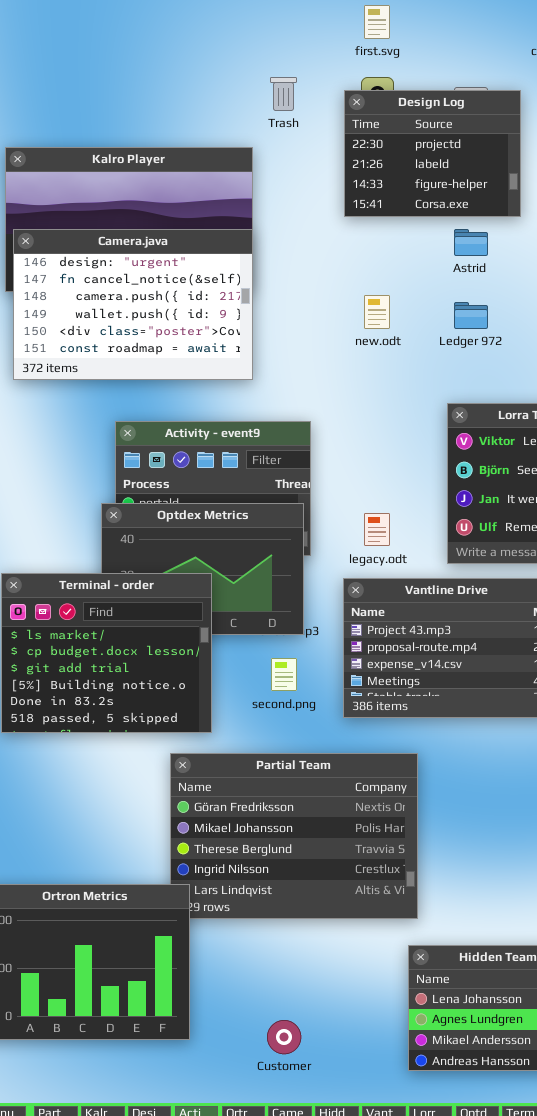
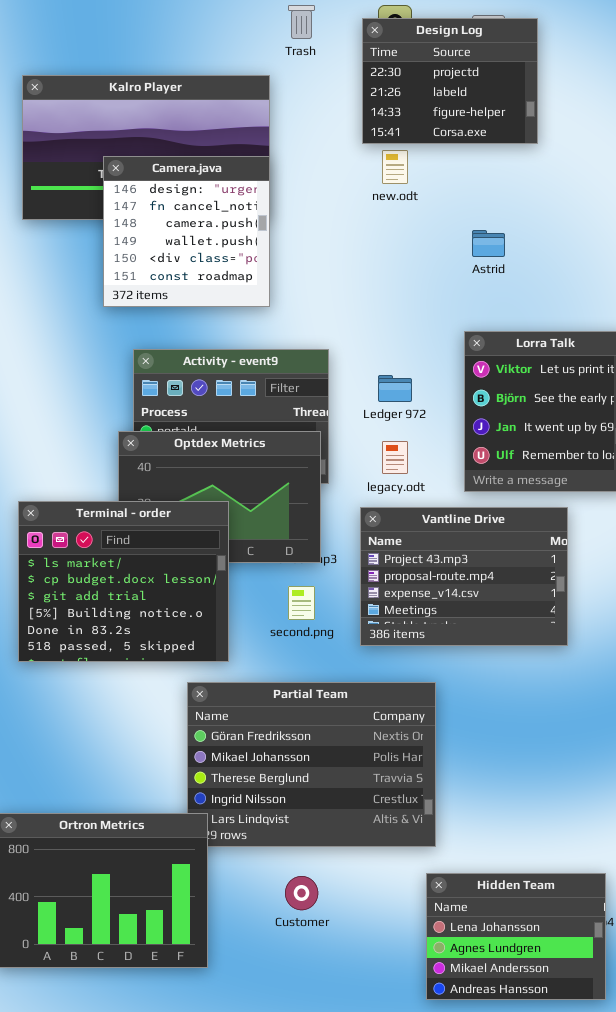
Camera.java: [13,229,253,380] -> [103,156,270,307], resized
Astrid: [454,229,488,256] -> [472,230,505,257], moved
new.odt: [364,295,390,329] -> [382,150,408,184], moved
Ledger 972: [454,302,488,329] -> [378,375,412,402], moved
Customer: [267,1020,301,1054] -> [285,876,318,910], moved

